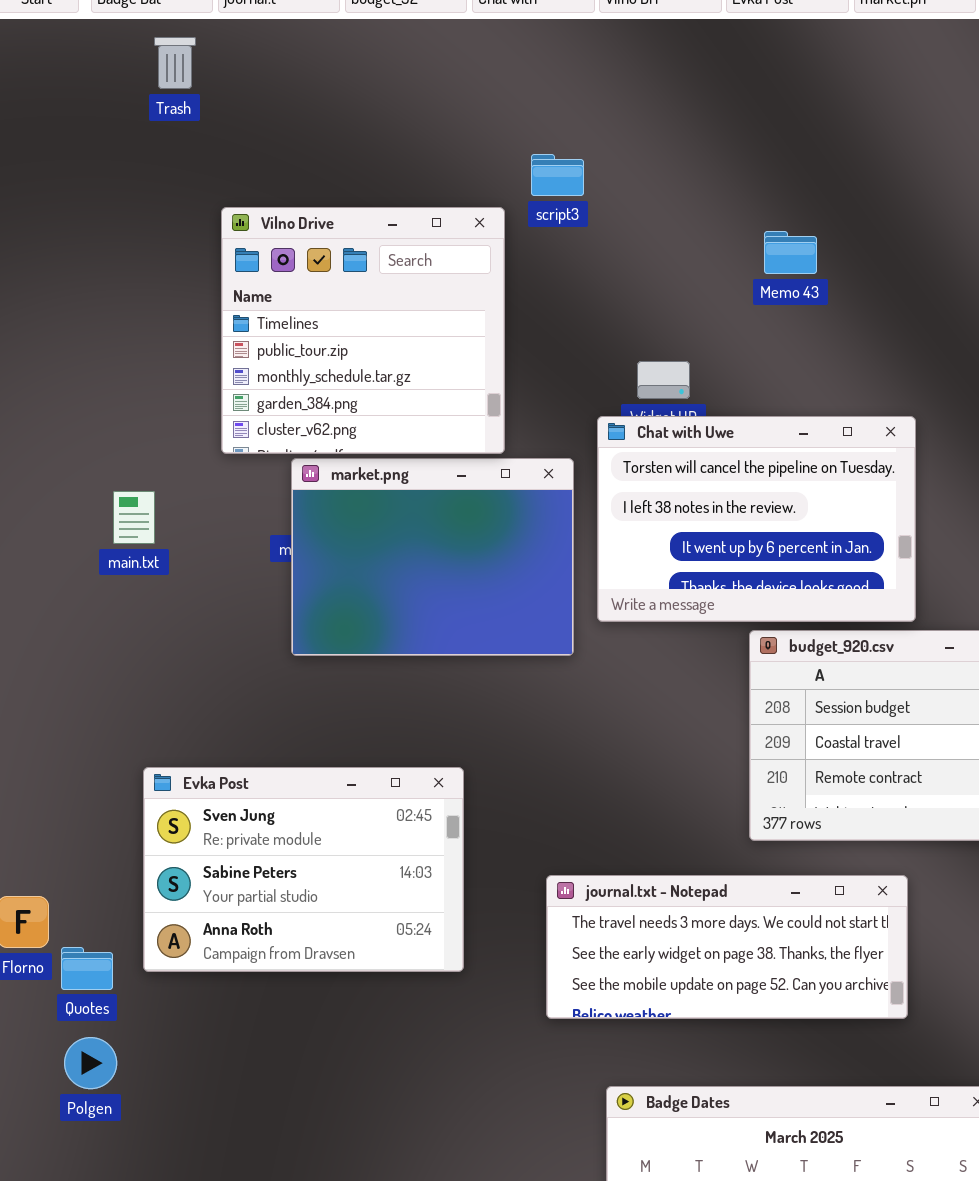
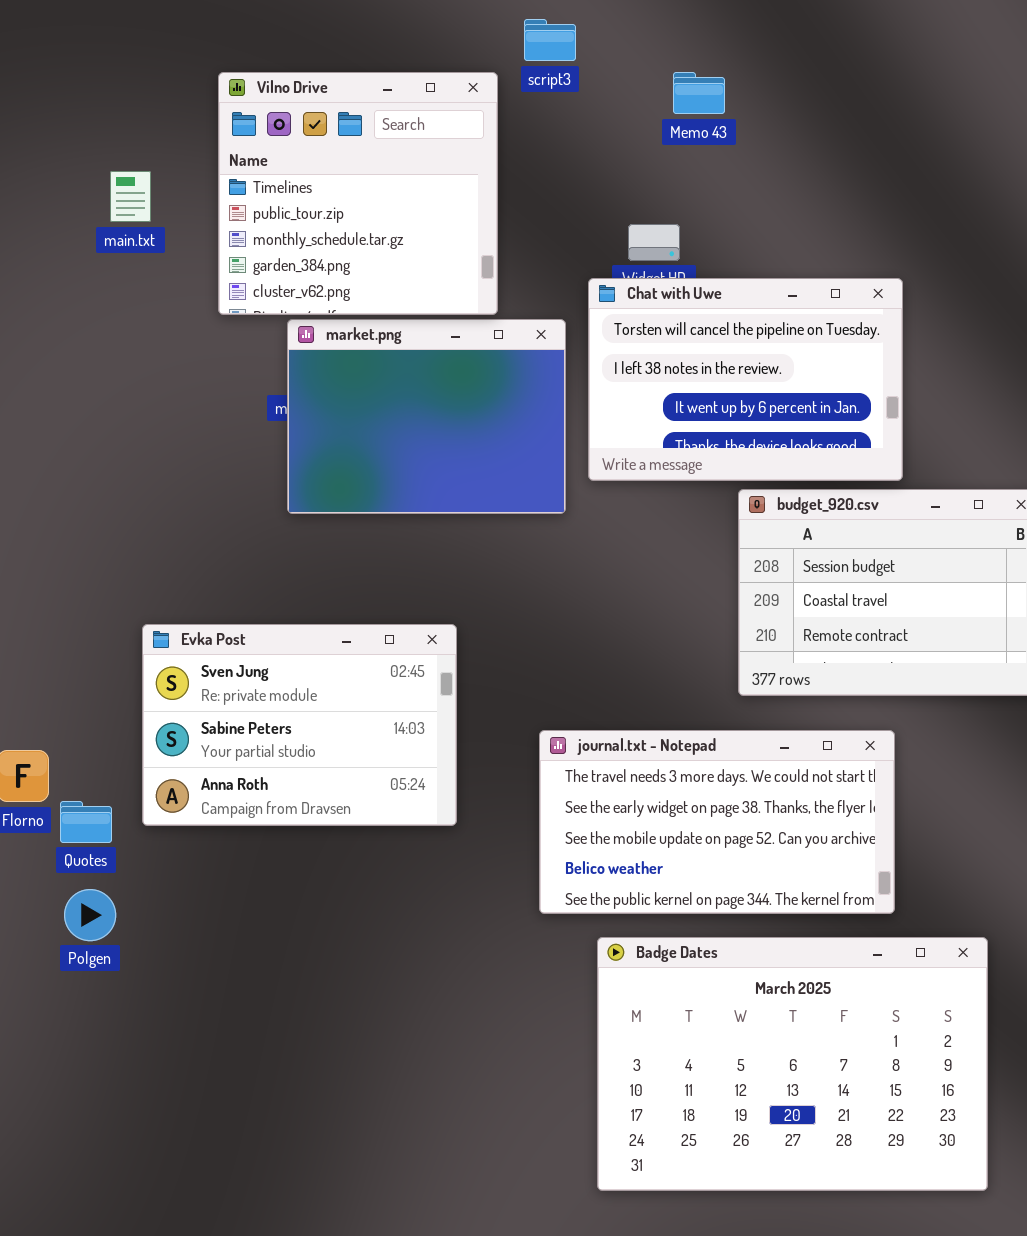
Memo 43: [764,231,817,274] -> [673,72,725,114], moved
main.txt: [113,491,155,544] -> [110,171,151,222], moved
journal.txt - Notepad: [546,875,908,1019] -> [539,730,895,914], resized

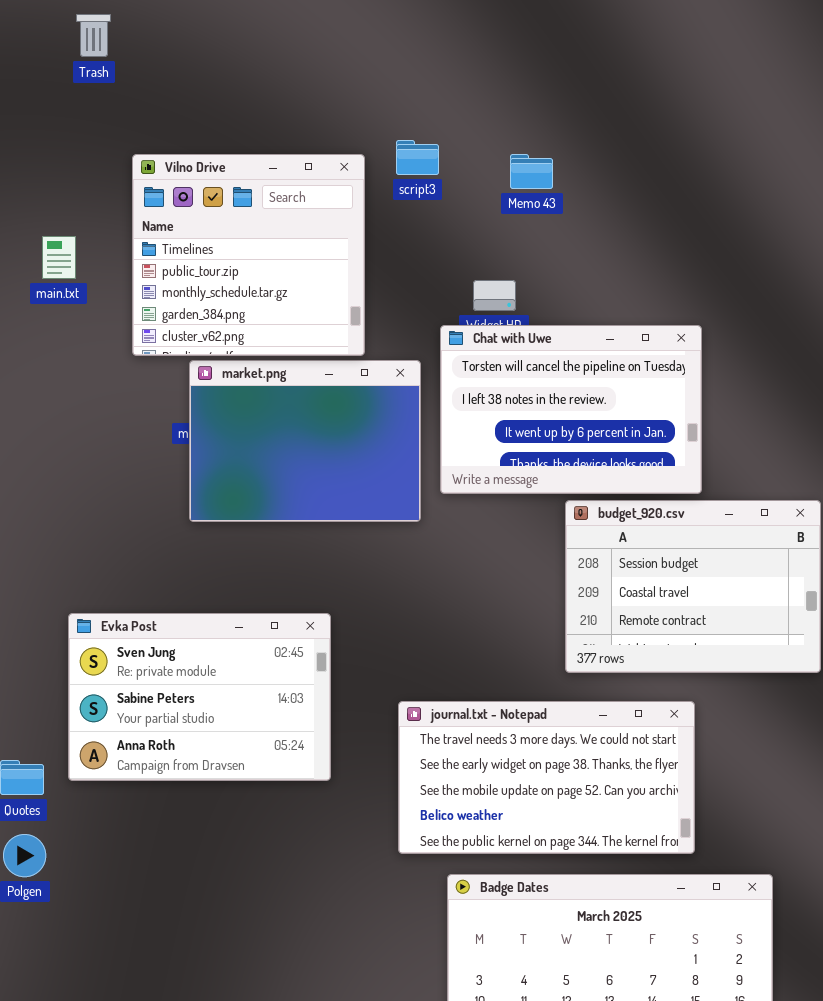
script3: [524,19,576,61] -> [396,140,439,175], moved

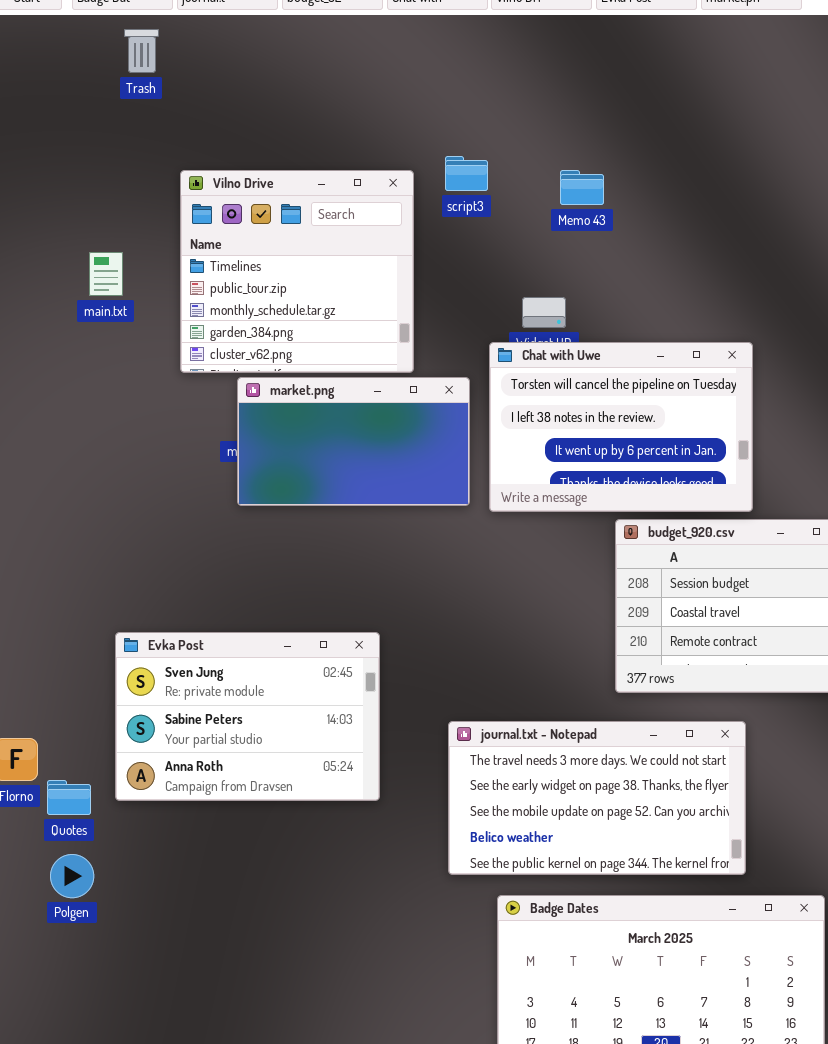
market.png: [189,360,421,522] -> [237,377,470,506], resized

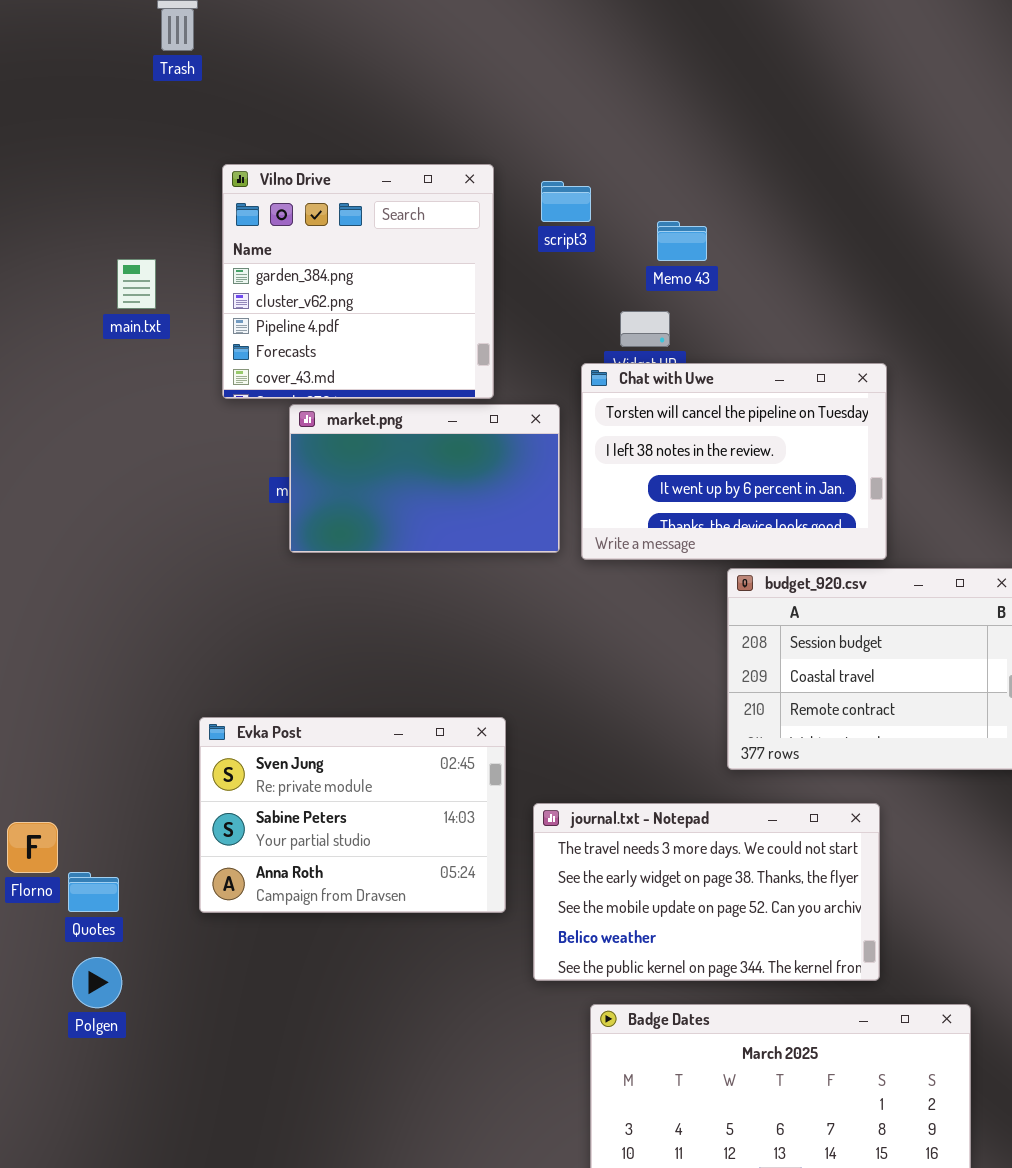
script3: [445,156,488,191] -> [541,181,591,222], moved
Vilno Drive: [180,170,414,373] -> [222,164,494,399], scrolled down 3 rows
Memo 43: [560,170,604,205] -> [657,221,707,261], moved
Evka Post: [115,632,380,801] -> [199,717,506,913], moved

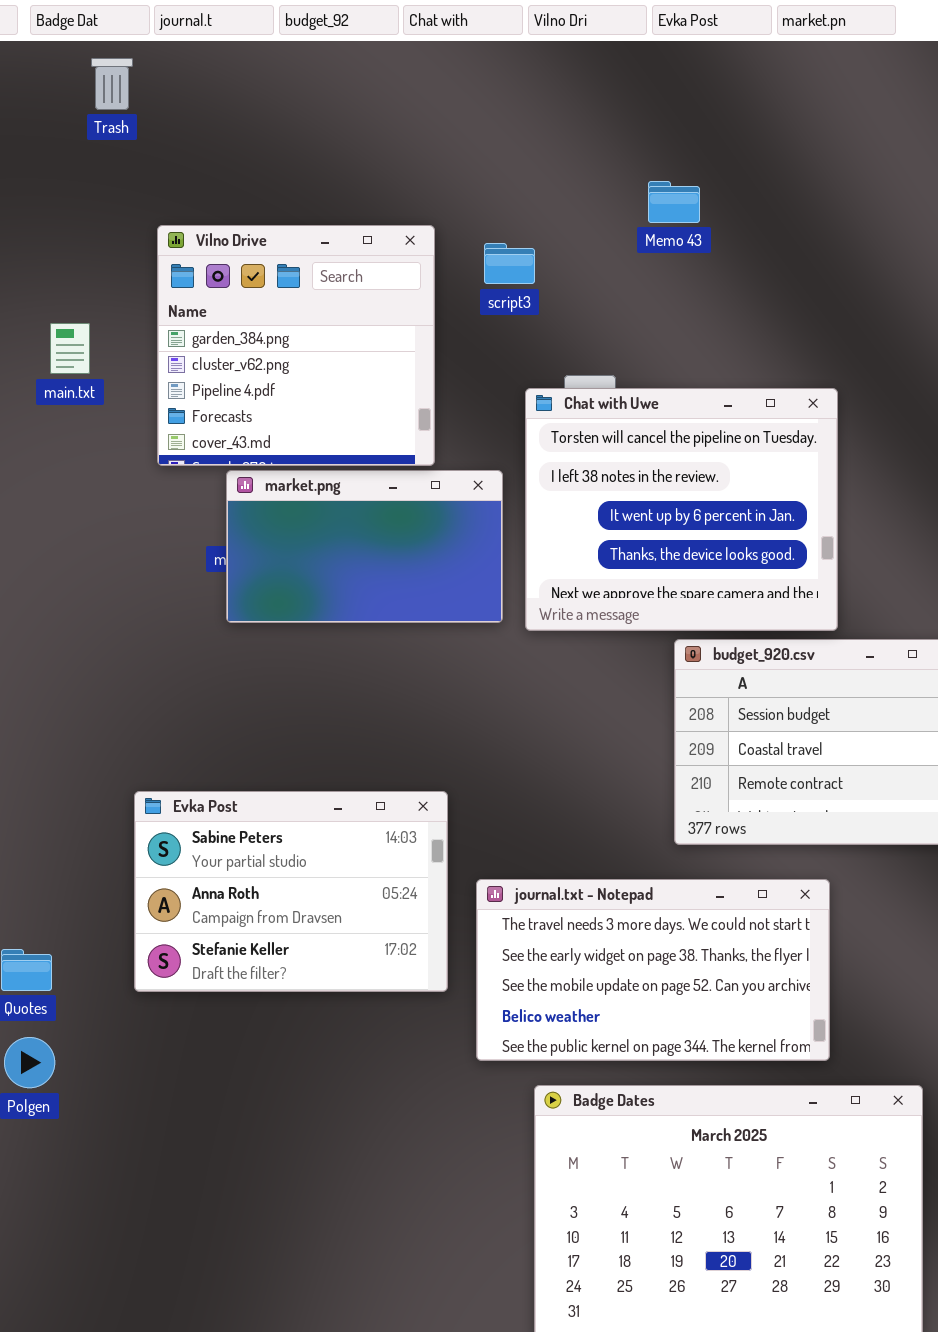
Memo 43: [657,221,707,261] -> [648,181,700,223], moved
Chat with Uwe: [581,363,887,560] -> [525,388,838,631], resized
Evka Post: [199,717,506,913] -> [134,791,448,992], scrolled down 1 row

